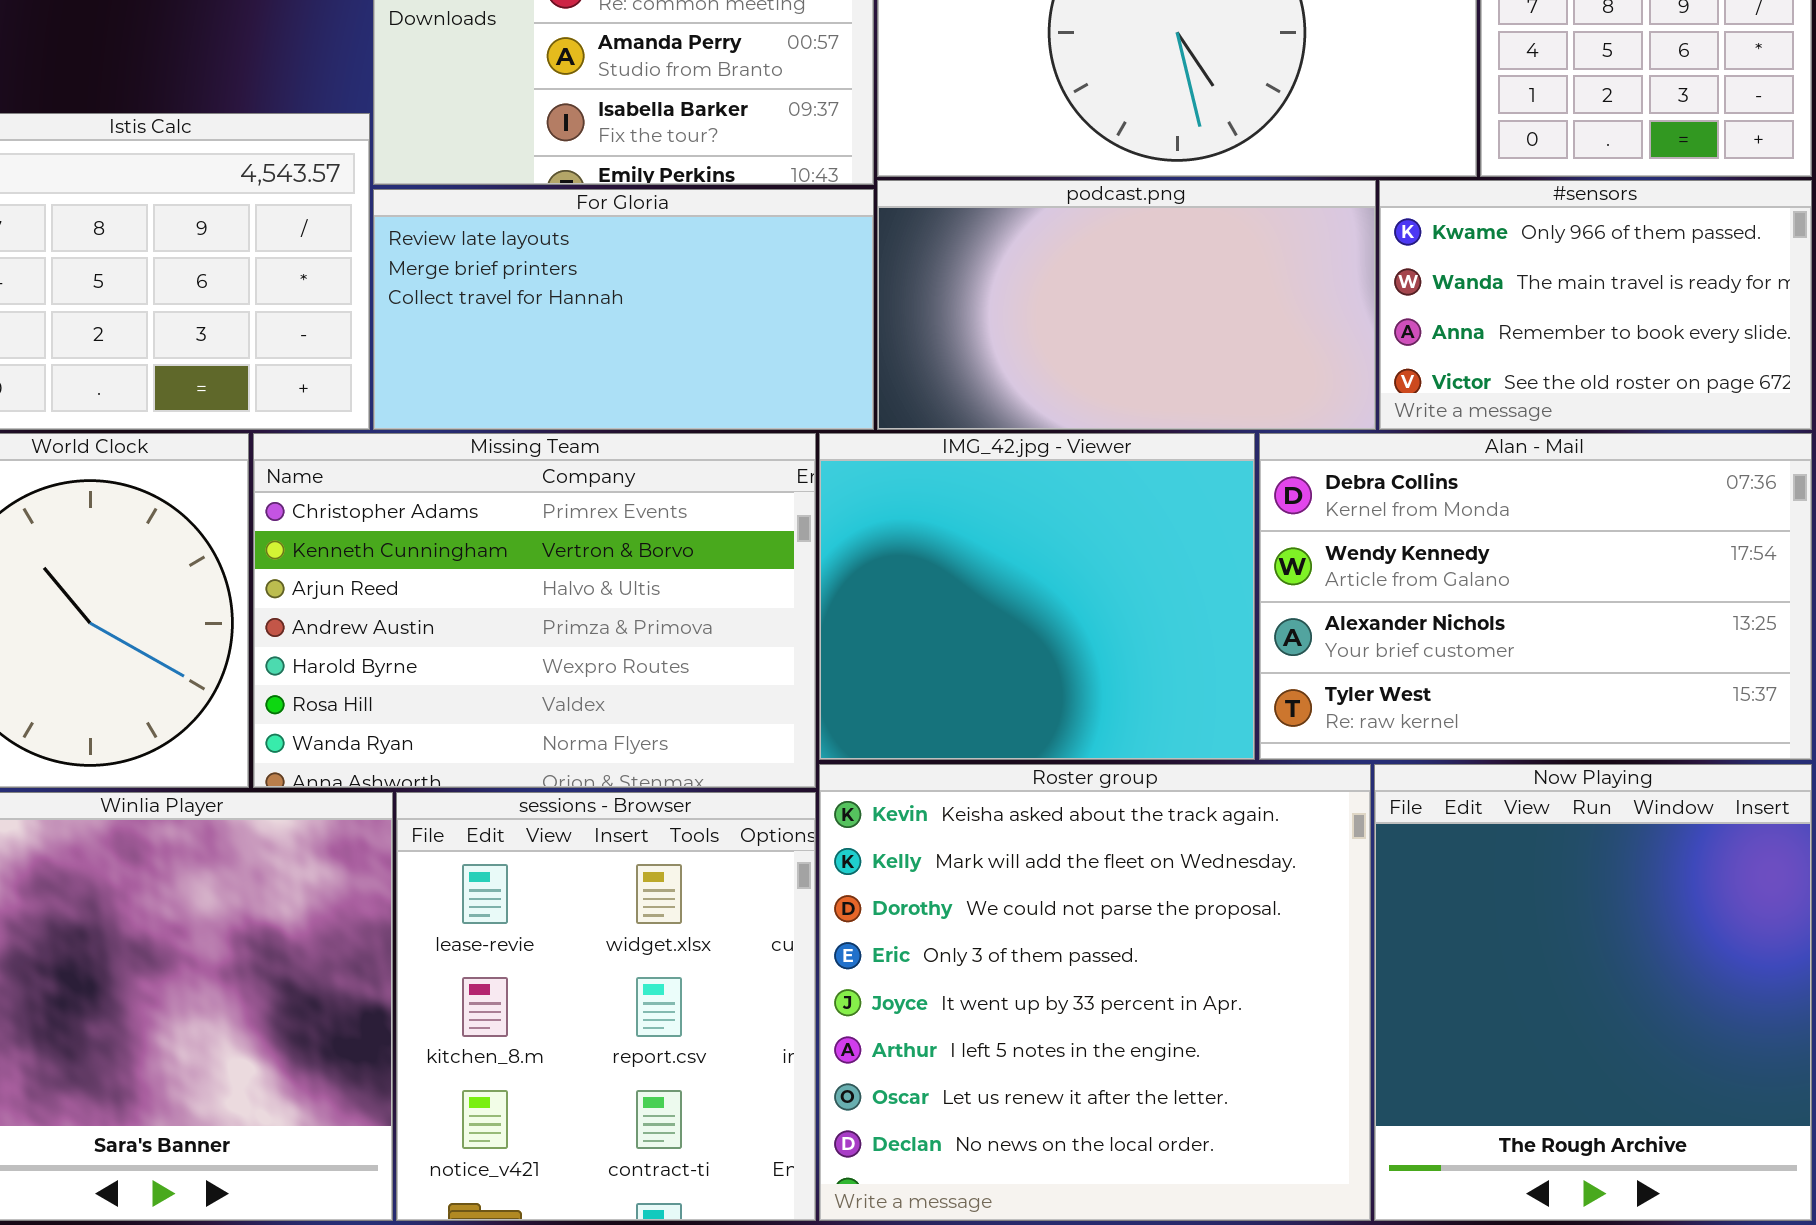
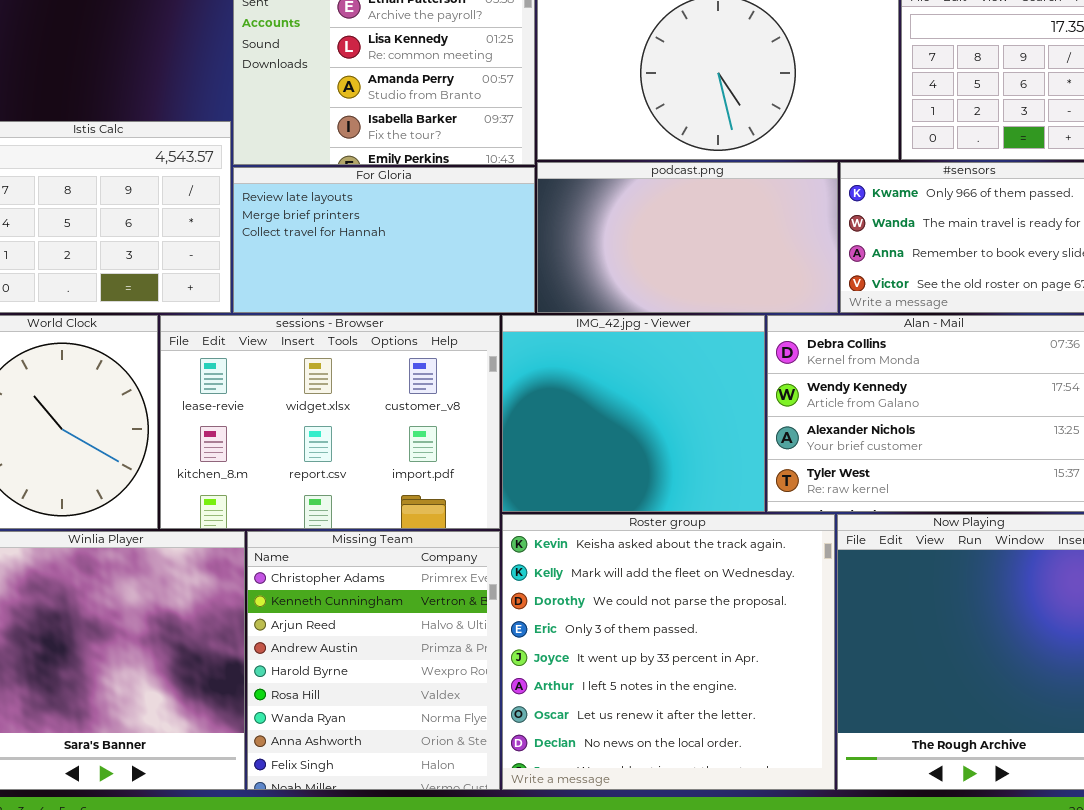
Missing Team: [253,433,816,788] -> [247,531,500,790], moved, resized
sessions - Browser: [396,792,816,1221] -> [160,315,500,529], moved, resized

